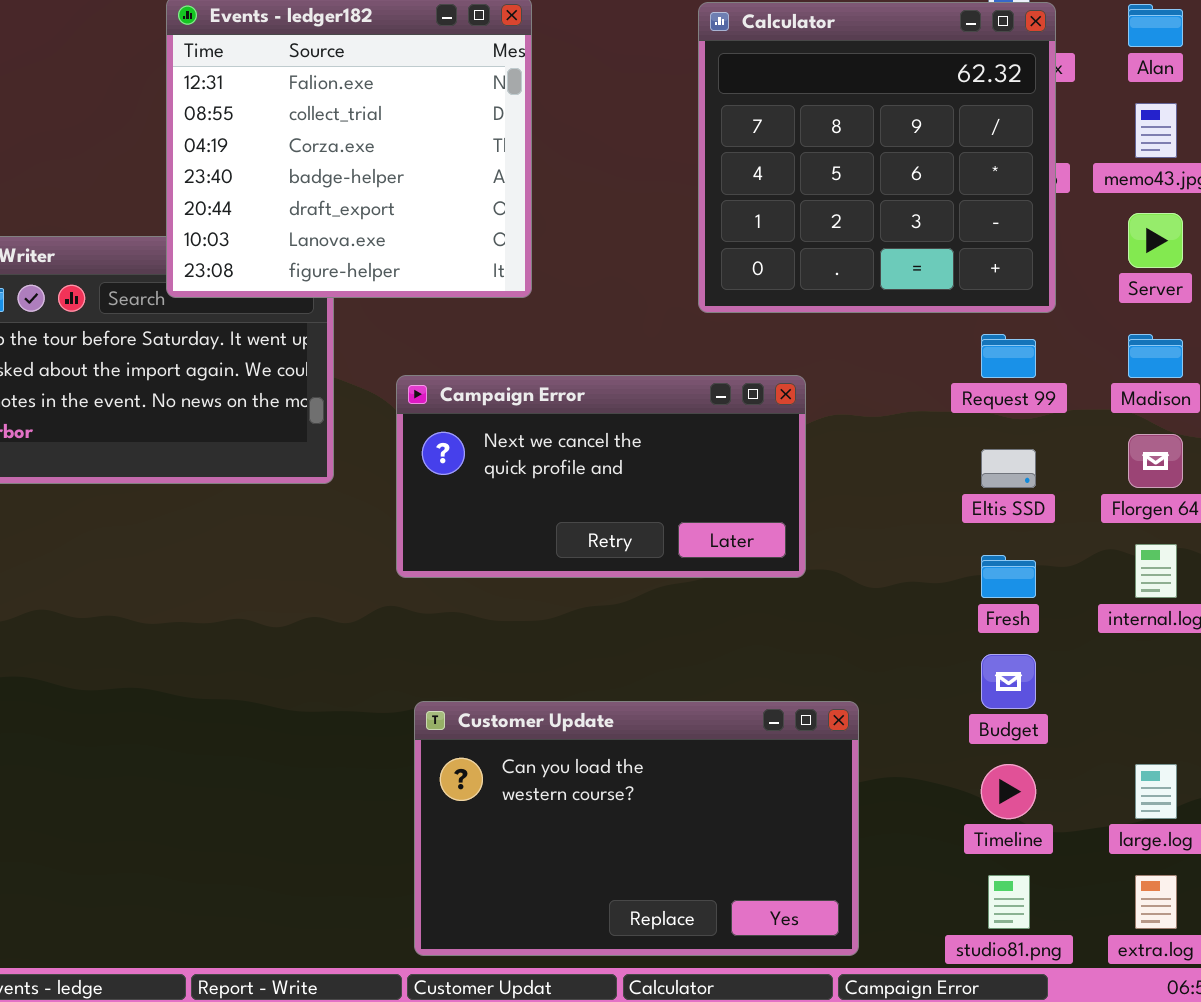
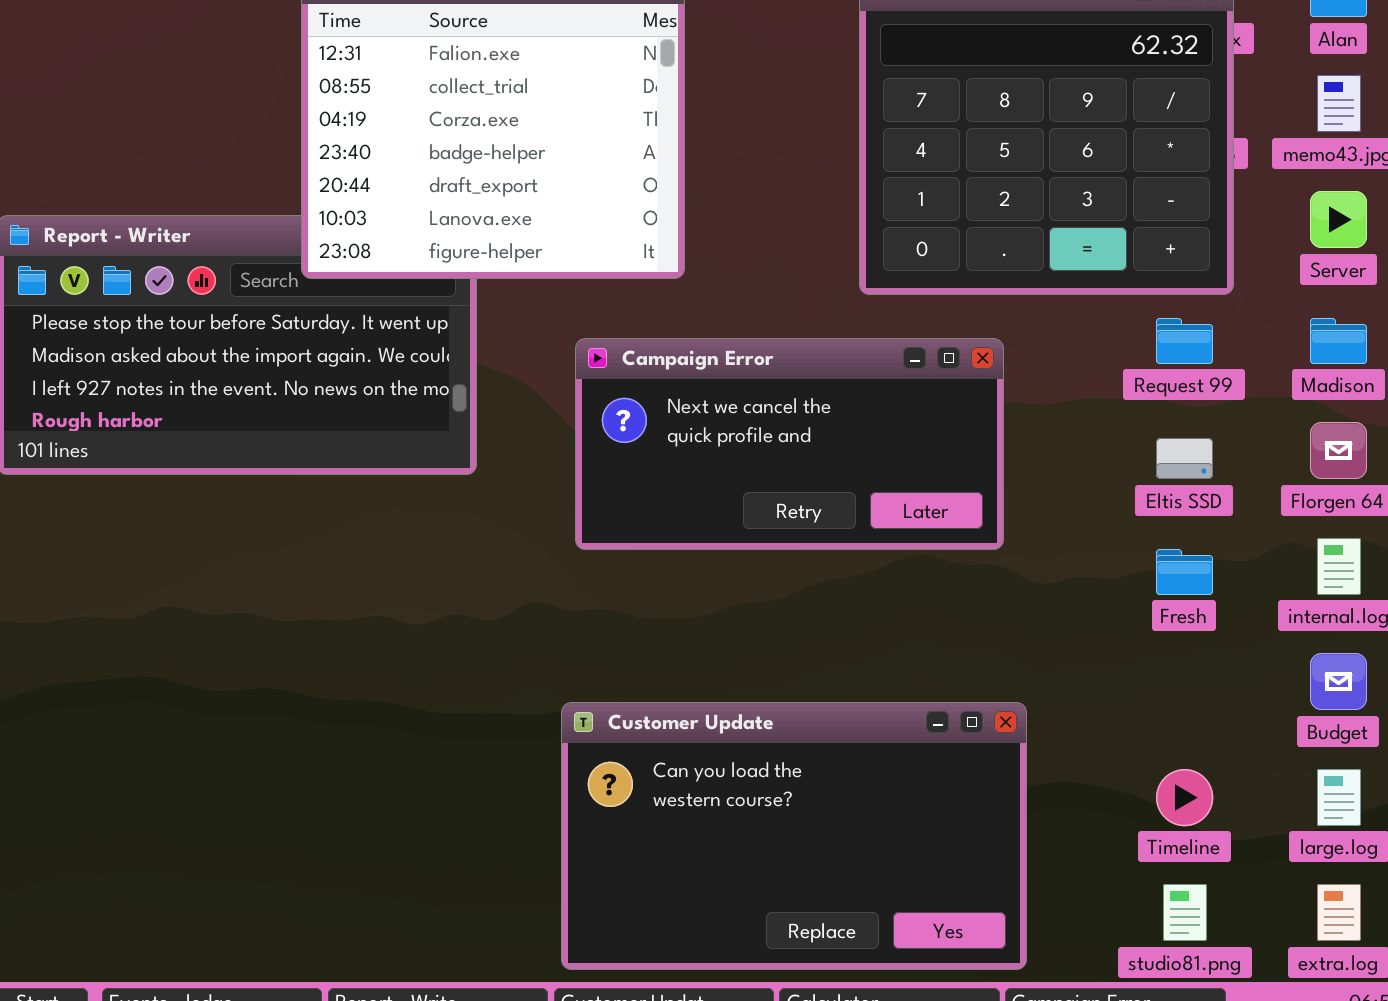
Campaign Error: [396,375,806,578] -> [575,338,1004,550], moved
Budget: [981,654,1036,709] -> [1310,653,1367,710], moved

